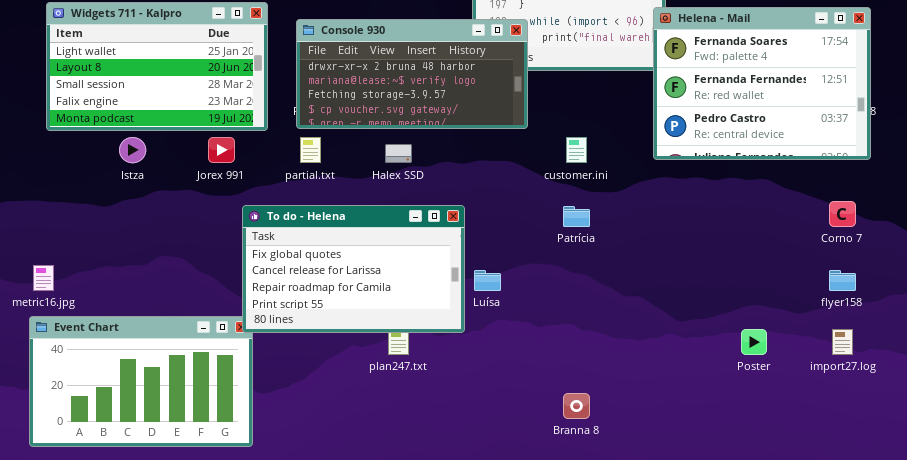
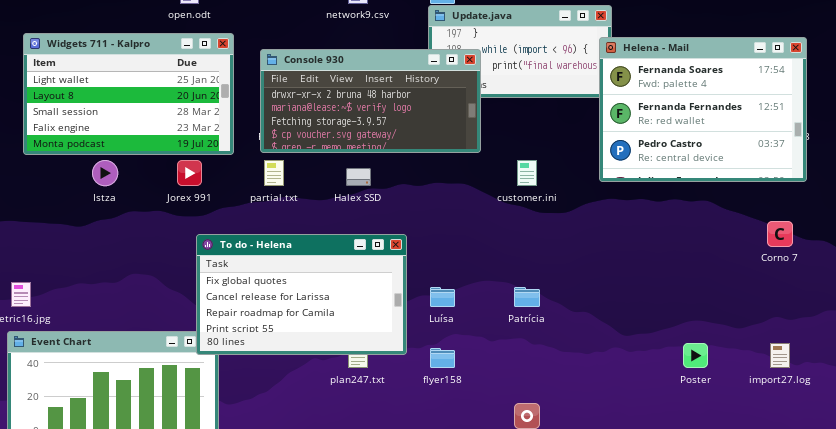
To do - Helena: [242,205,465,333] -> [196,234,407,355], moved
Patrícia: [563,206,590,227] -> [514,287,540,307], moved
flyer158: [829,270,856,291] -> [430,348,455,368], moved

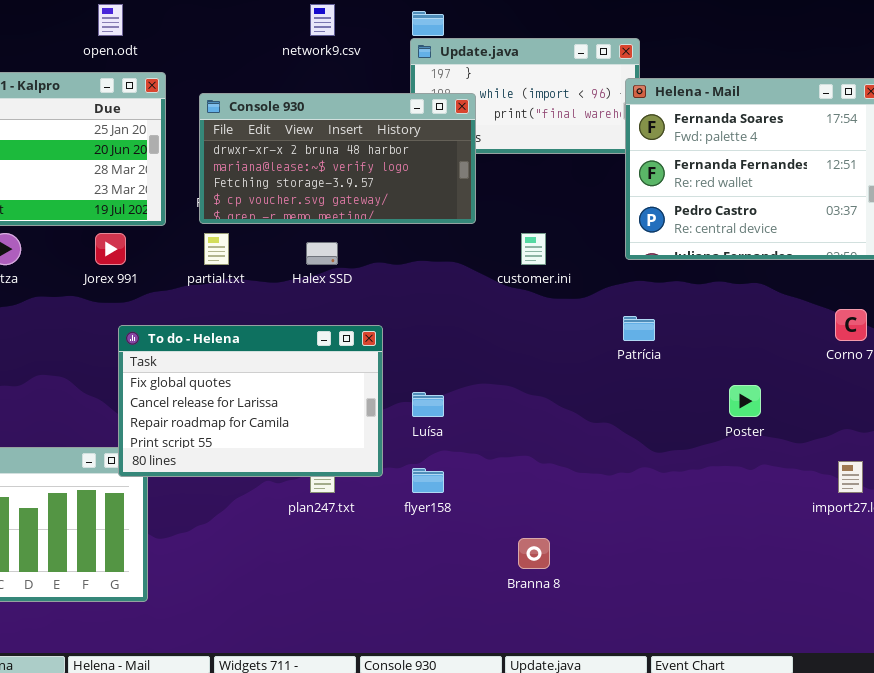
Patrícia: [514,287,540,307] -> [623,316,655,341], moved
Poster: [683,343,708,368] -> [729,385,761,417], moved

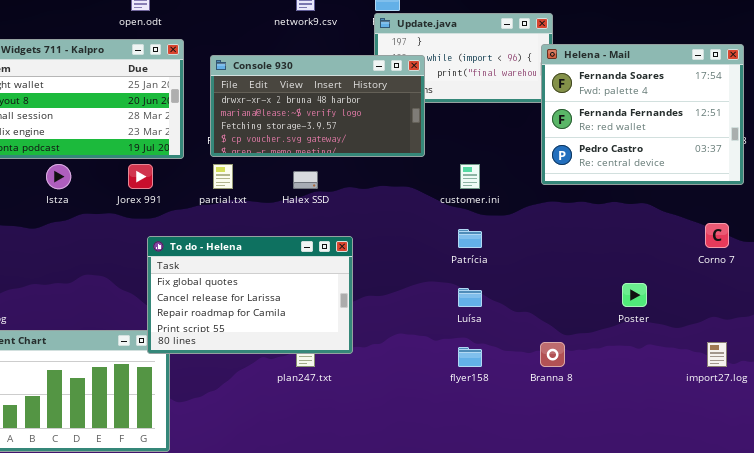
Patrícia: [623,316,655,341] -> [458,229,482,248], moved
Luísa: [412,392,444,417] -> [458,288,482,307], moved
flyer158: [412,468,444,493] -> [458,347,482,367], moved
Branna 8: [518,538,550,569] -> [540,342,565,367], moved

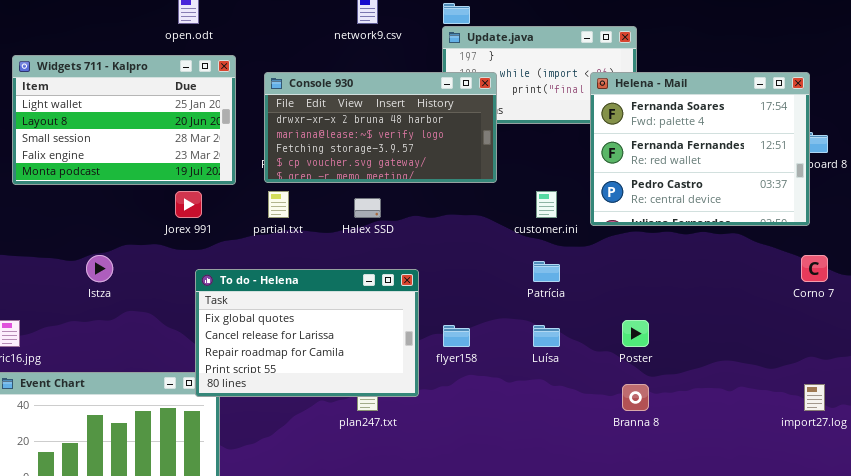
Helena - Mail: [541,44,744,185] -> [590,72,810,226], moved
Istza: [46,164,71,189] -> [86,255,113,282], moved
Poster: [622,283,647,307] -> [622,320,649,347], moved
flyer158: [458,347,482,367] -> [443,325,470,347], moved

